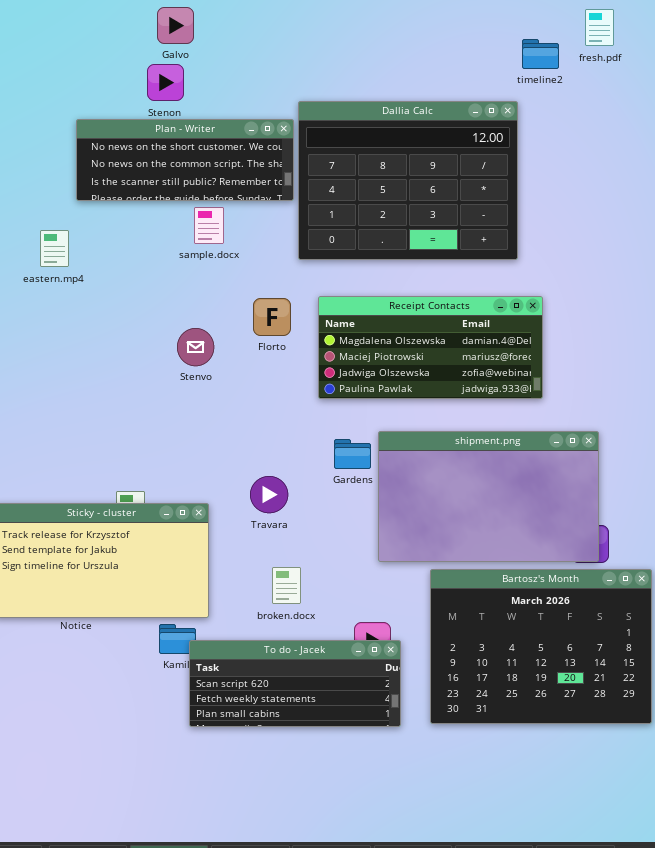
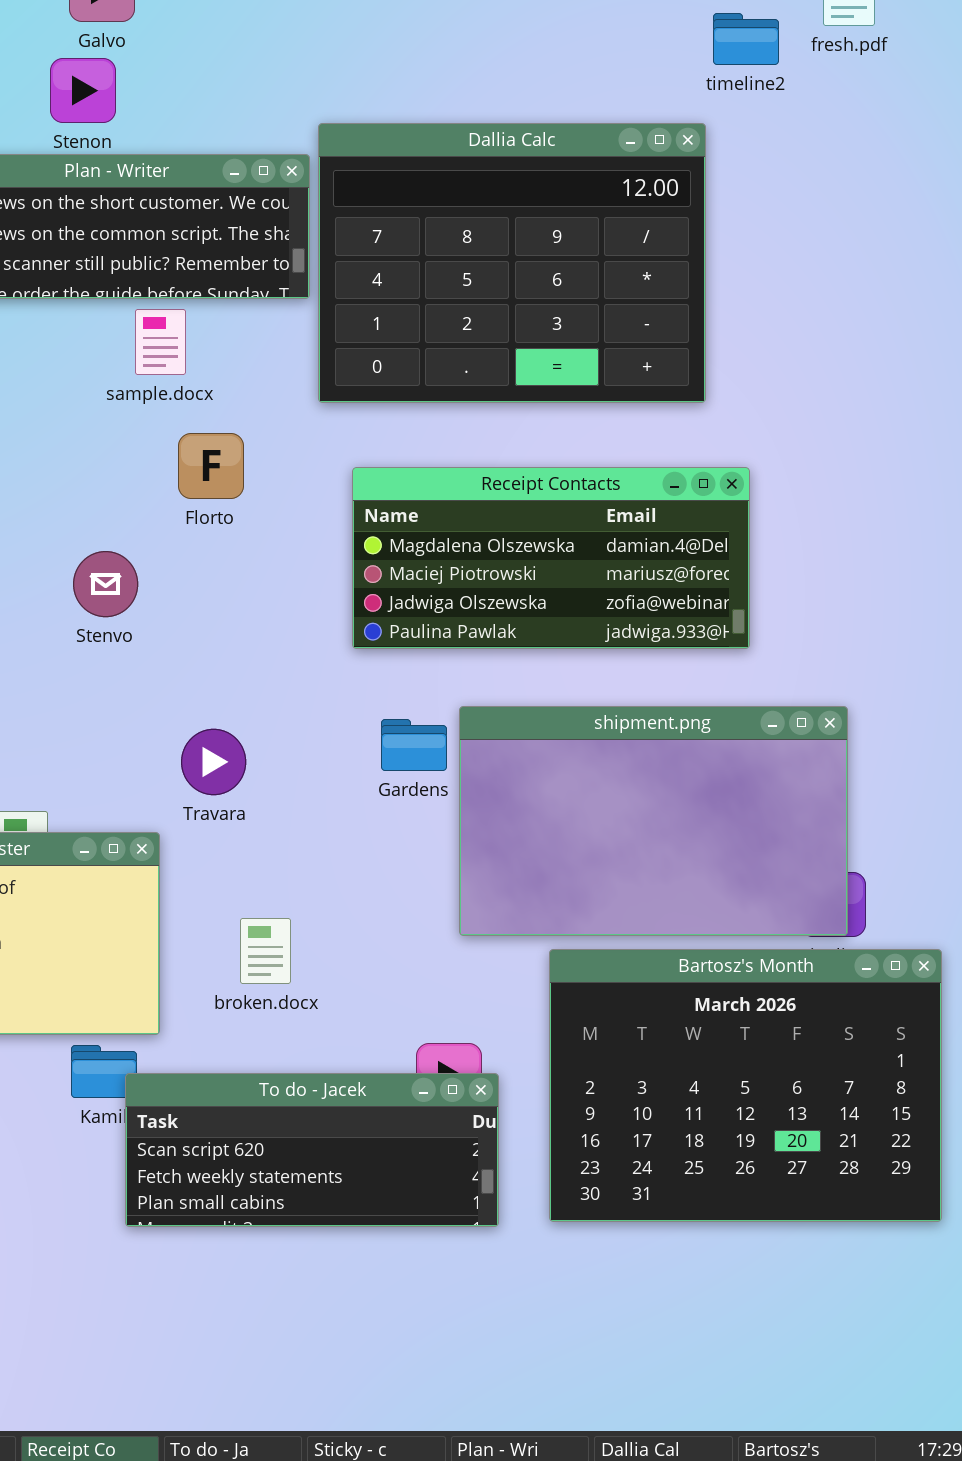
Florto: [253,298,291,336] -> [178,433,244,499], moved
Stenvo: [177,328,214,366] -> [73,551,138,617], moved
Travara: [250,476,288,513] -> [181,729,246,795], moved
broken.docx: [272,567,301,604] -> [240,918,291,984], moved

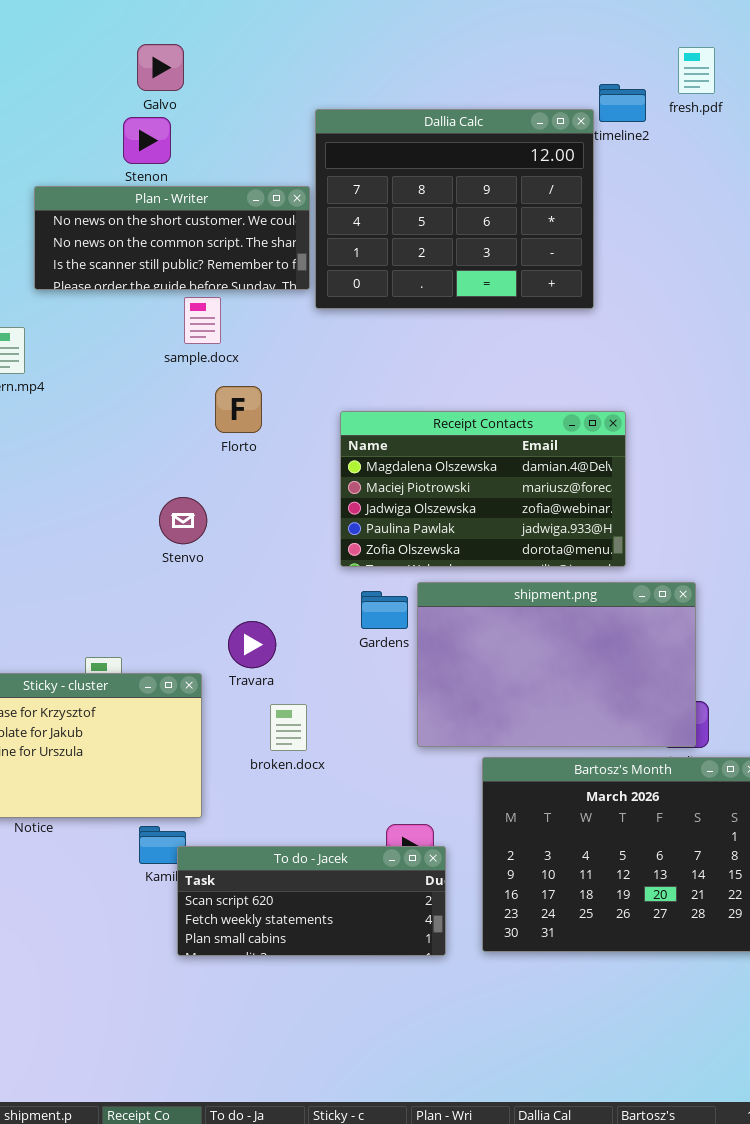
Dallia Calc: [318,123,706,403] -> [315,109,594,309], moved
Receipt Contacts: [352,467,750,649] -> [340,411,626,567], resized
Stenvo: [73,551,138,617] -> [159,497,207,544], moved
Travara: [181,729,246,795] -> [228,621,276,668], moved
broken.docx: [240,918,291,984] -> [270,704,307,751], moved

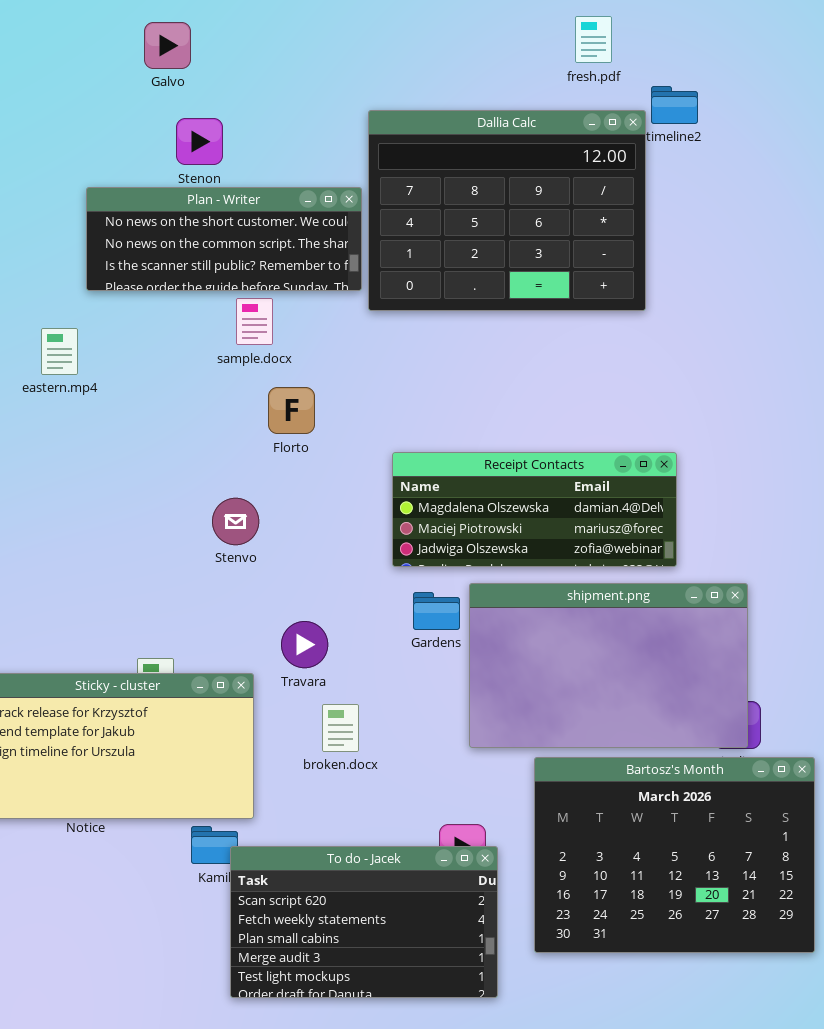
Galvo: [137,44,184,91] -> [144,22,191,69], moved
fresh.pdf: [678,47,715,94] -> [575,16,612,63], moved
Receipt Contacts: [340,411,626,567] -> [392,452,677,567], resized
To do - Jacek: [177,846,446,956] -> [230,846,498,998], resized

